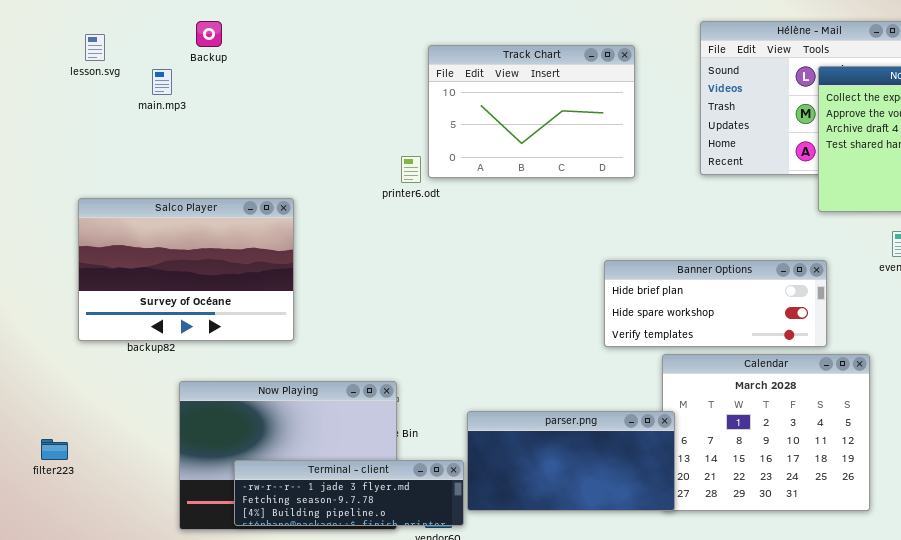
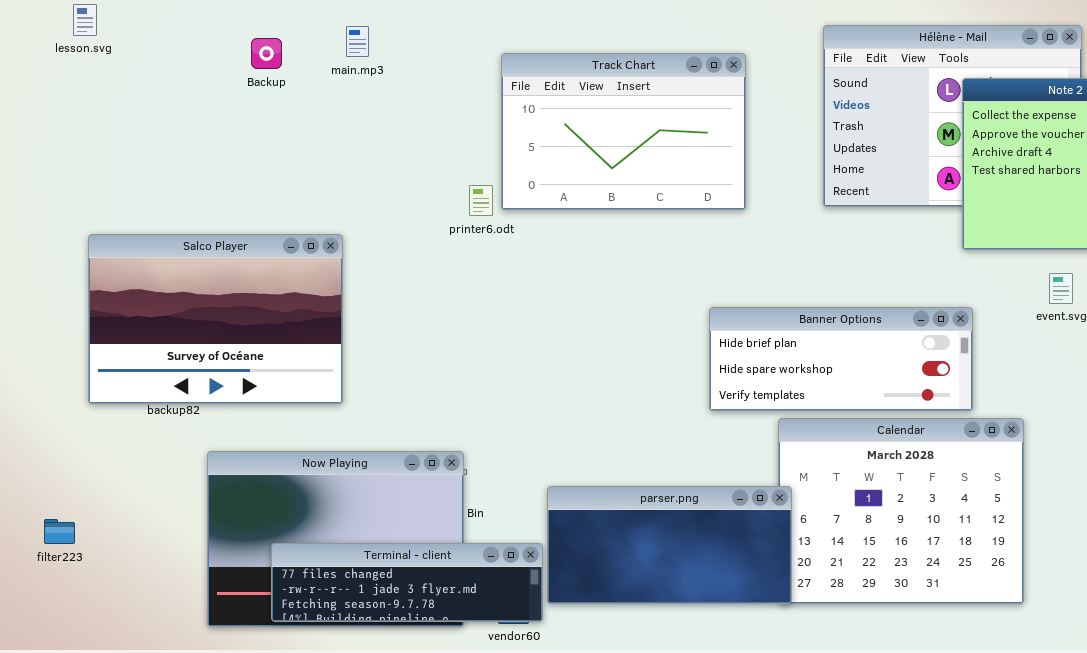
Backup: [196,21,222,47] -> [251,38,282,69], moved
lesson.svg: [85,34,105,61] -> [73,4,97,36], moved
main.mp3: [152,69,172,95] -> [346,26,369,57], moved
Terminal - client: [234,460,464,526] -> [271,543,543,622], scrolled up 1 row

